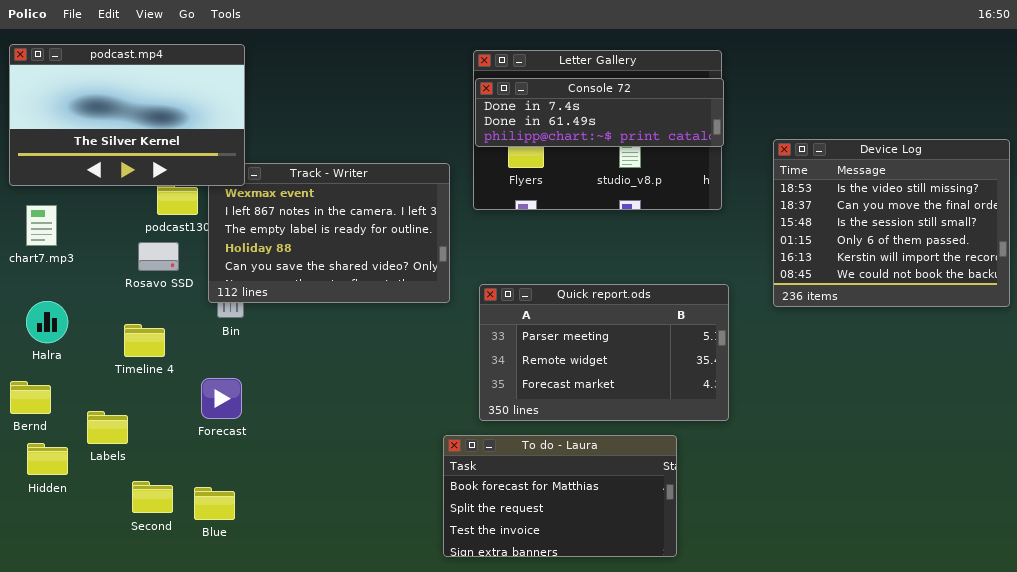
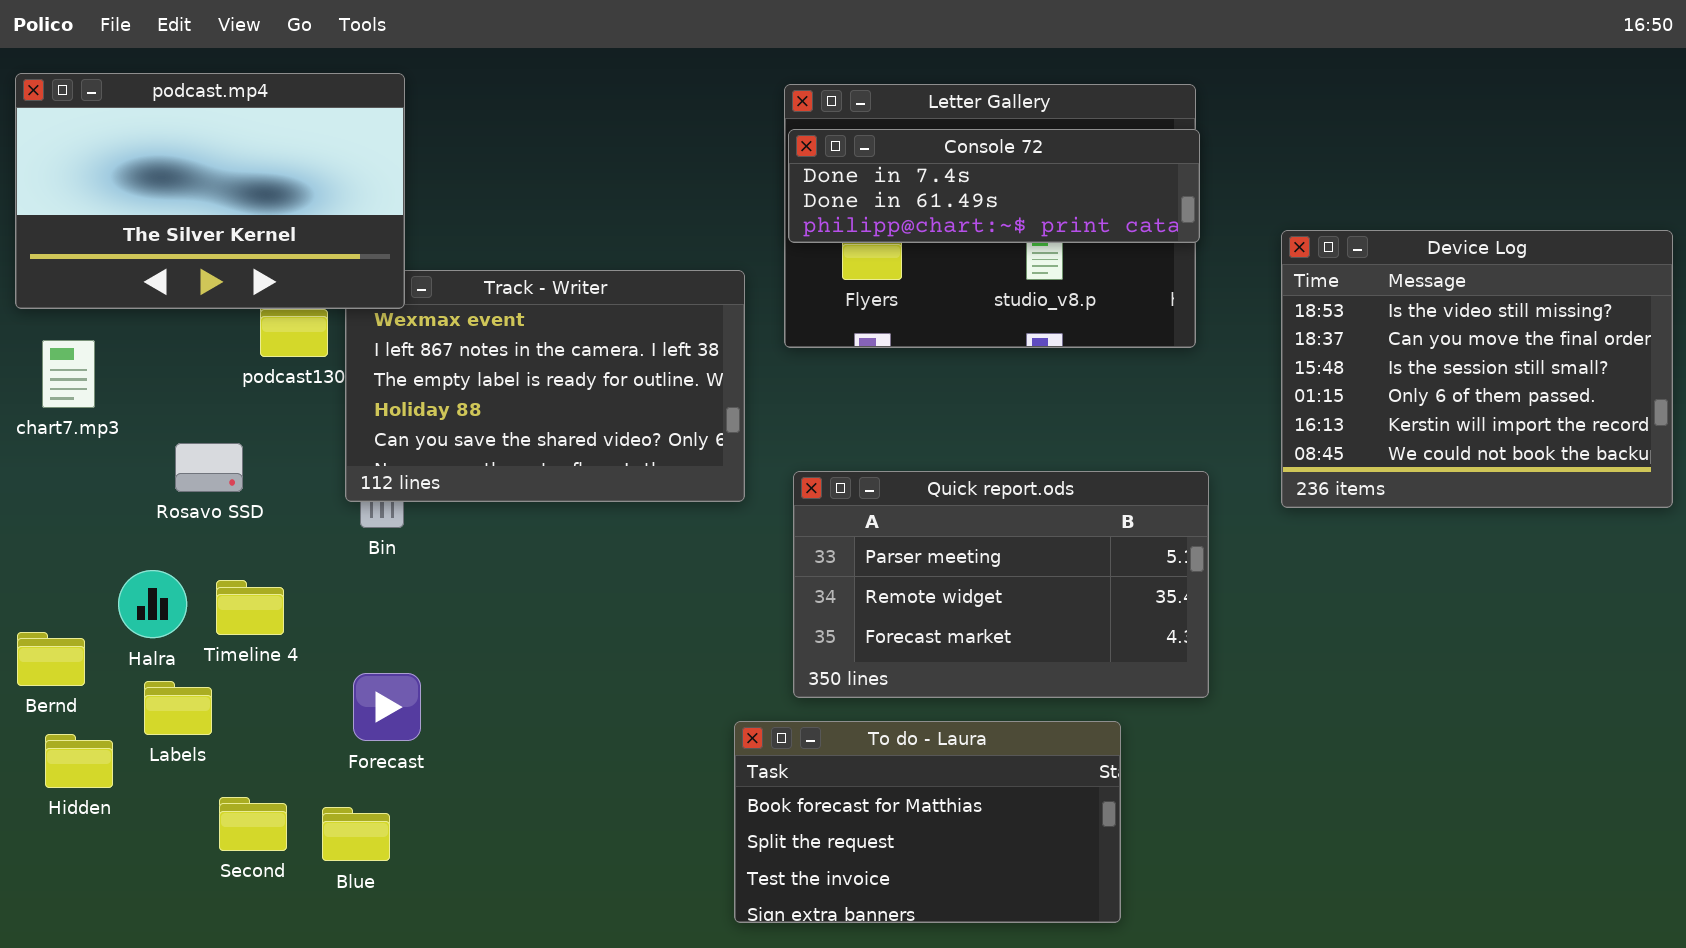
Rosavo SSD: [138,242,179,271] -> [175,443,243,492], moved
Halra: [26,301,68,343] -> [118,570,187,638], moved
Timeline 4: [124,324,165,357] -> [216,580,284,635], moved
Forecast: [201,378,242,419] -> [353,673,421,741], moved

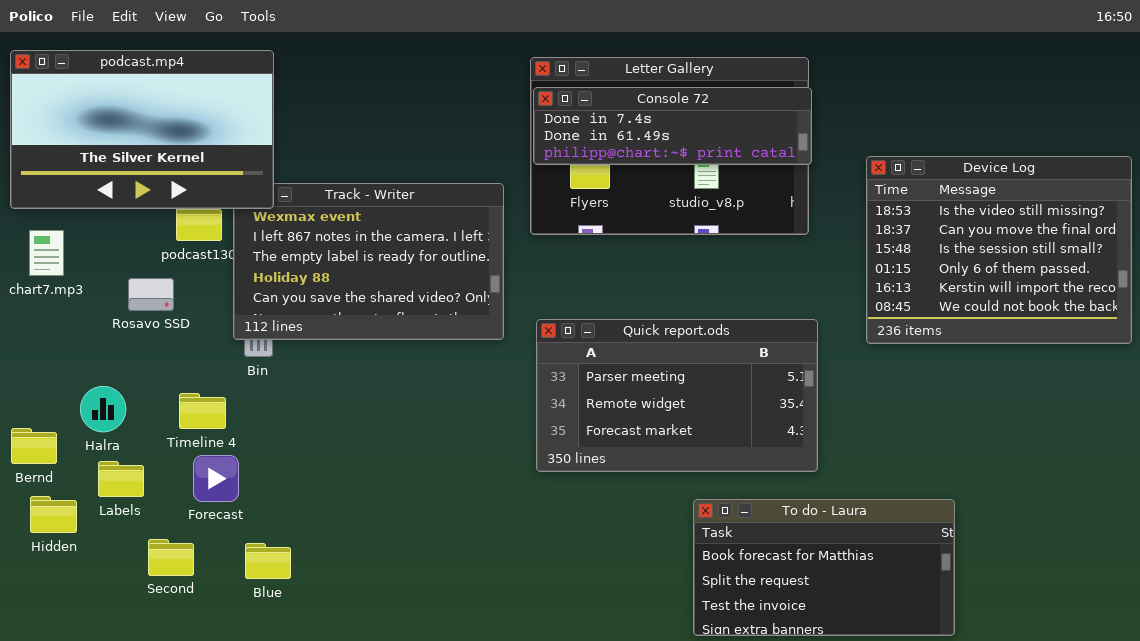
Rosavo SSD: [175,443,243,492] -> [128,278,174,311], moved
Timeline 4: [216,580,284,635] -> [179,393,226,429], moved
Forecast: [353,673,421,741] -> [193,455,239,502], moved
To do - Laura: [734,721,1121,923] -> [693,499,955,636], moved
Blue: [322,807,390,861] -> [245,543,291,579], moved

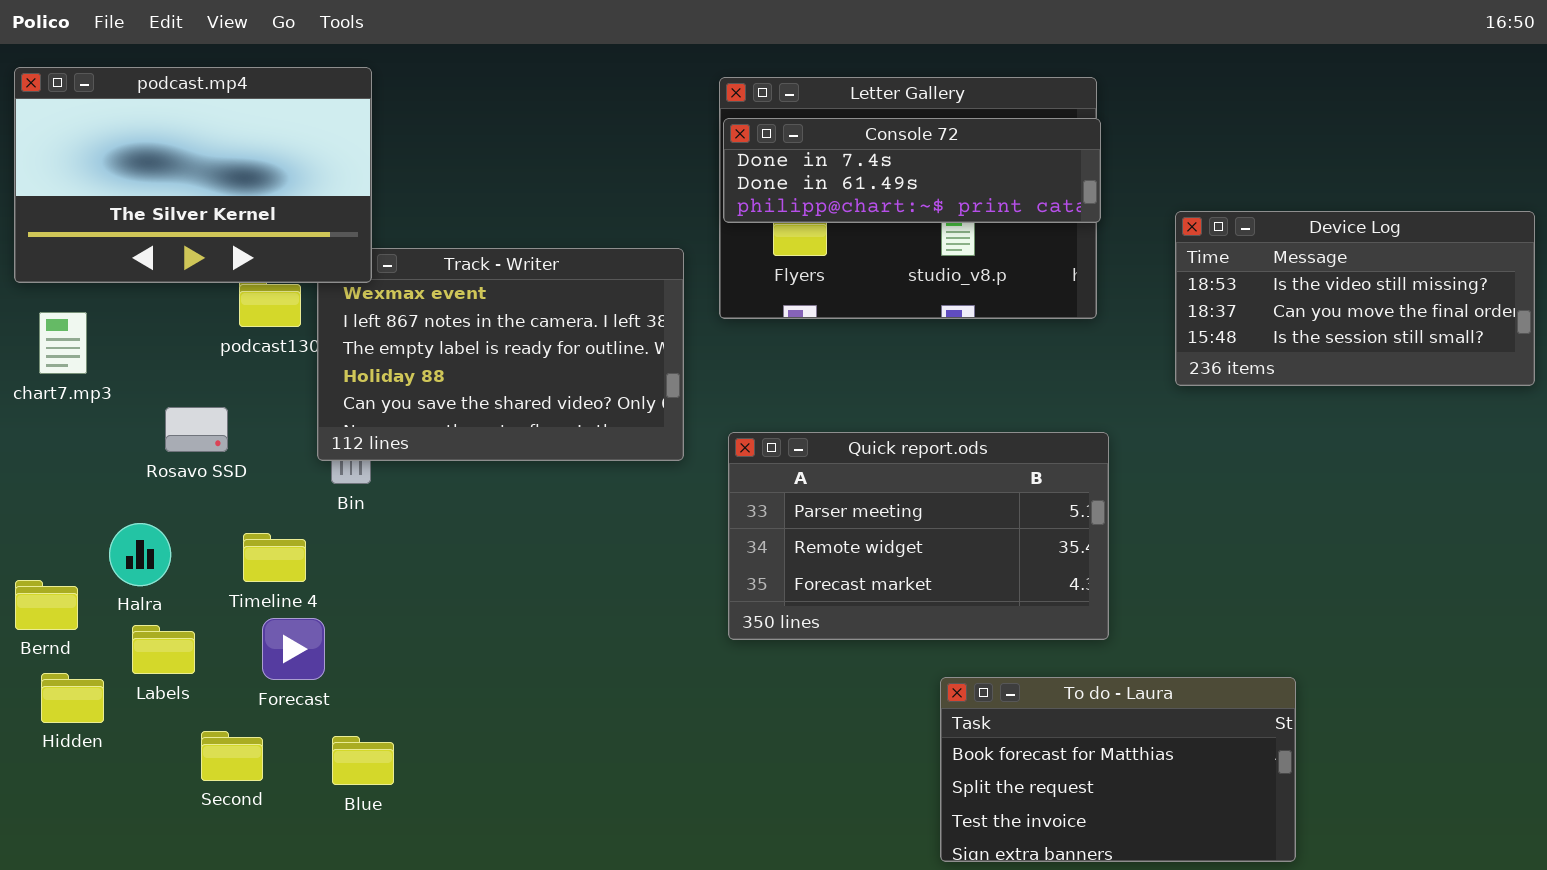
Device Log: [866,156,1132,344] -> [1175,211,1535,386], resized
Rosavo SSD: [128,278,174,311] -> [165,407,228,452], moved

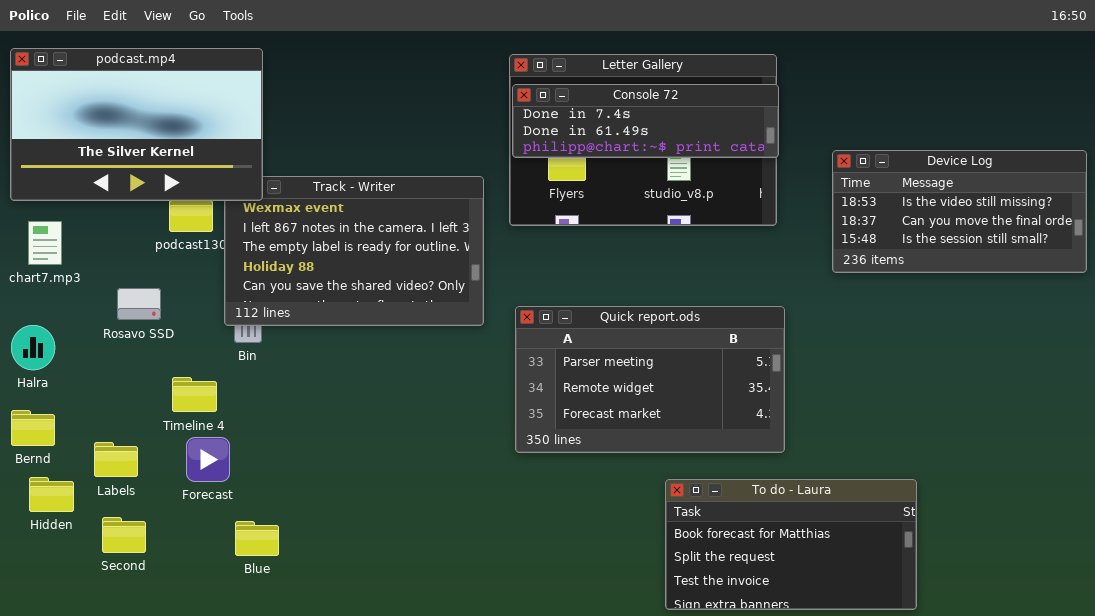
Halra: [109,523,171,586] -> [11,325,55,370], moved
Second: [201,731,263,781] -> [102,517,146,553], moved

